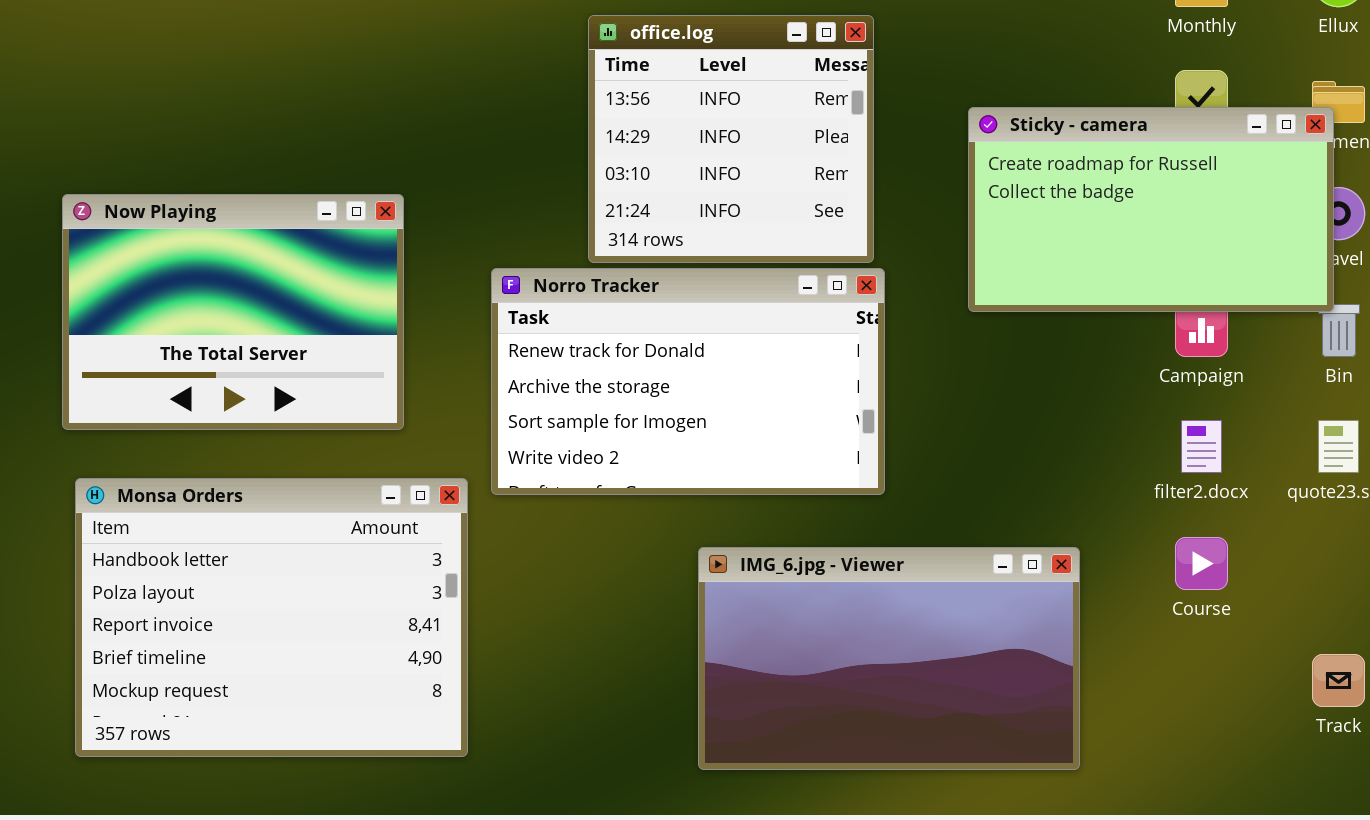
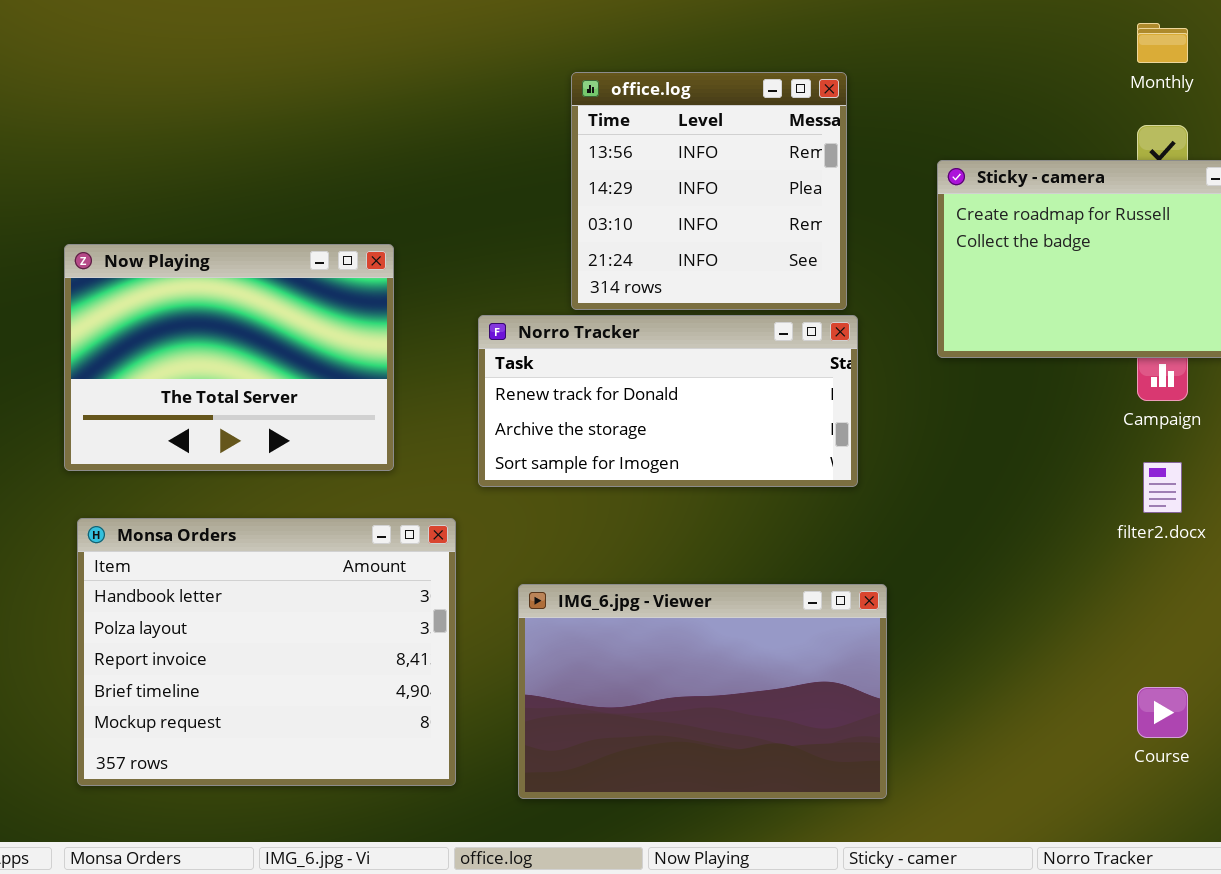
Norro Tracker: [491,268,885,495] -> [478,315,858,487], resized
Course: [1175,537,1228,590] -> [1137,687,1188,738], moved
IMG_6.jpg - Viewer: [698,547,1080,770] -> [518,584,887,799], moved

